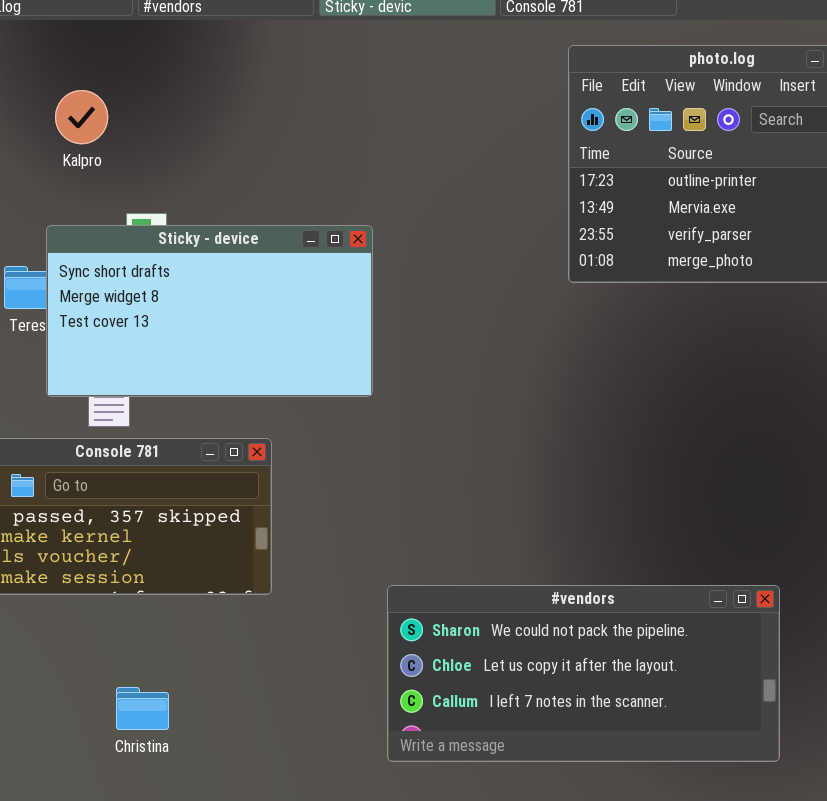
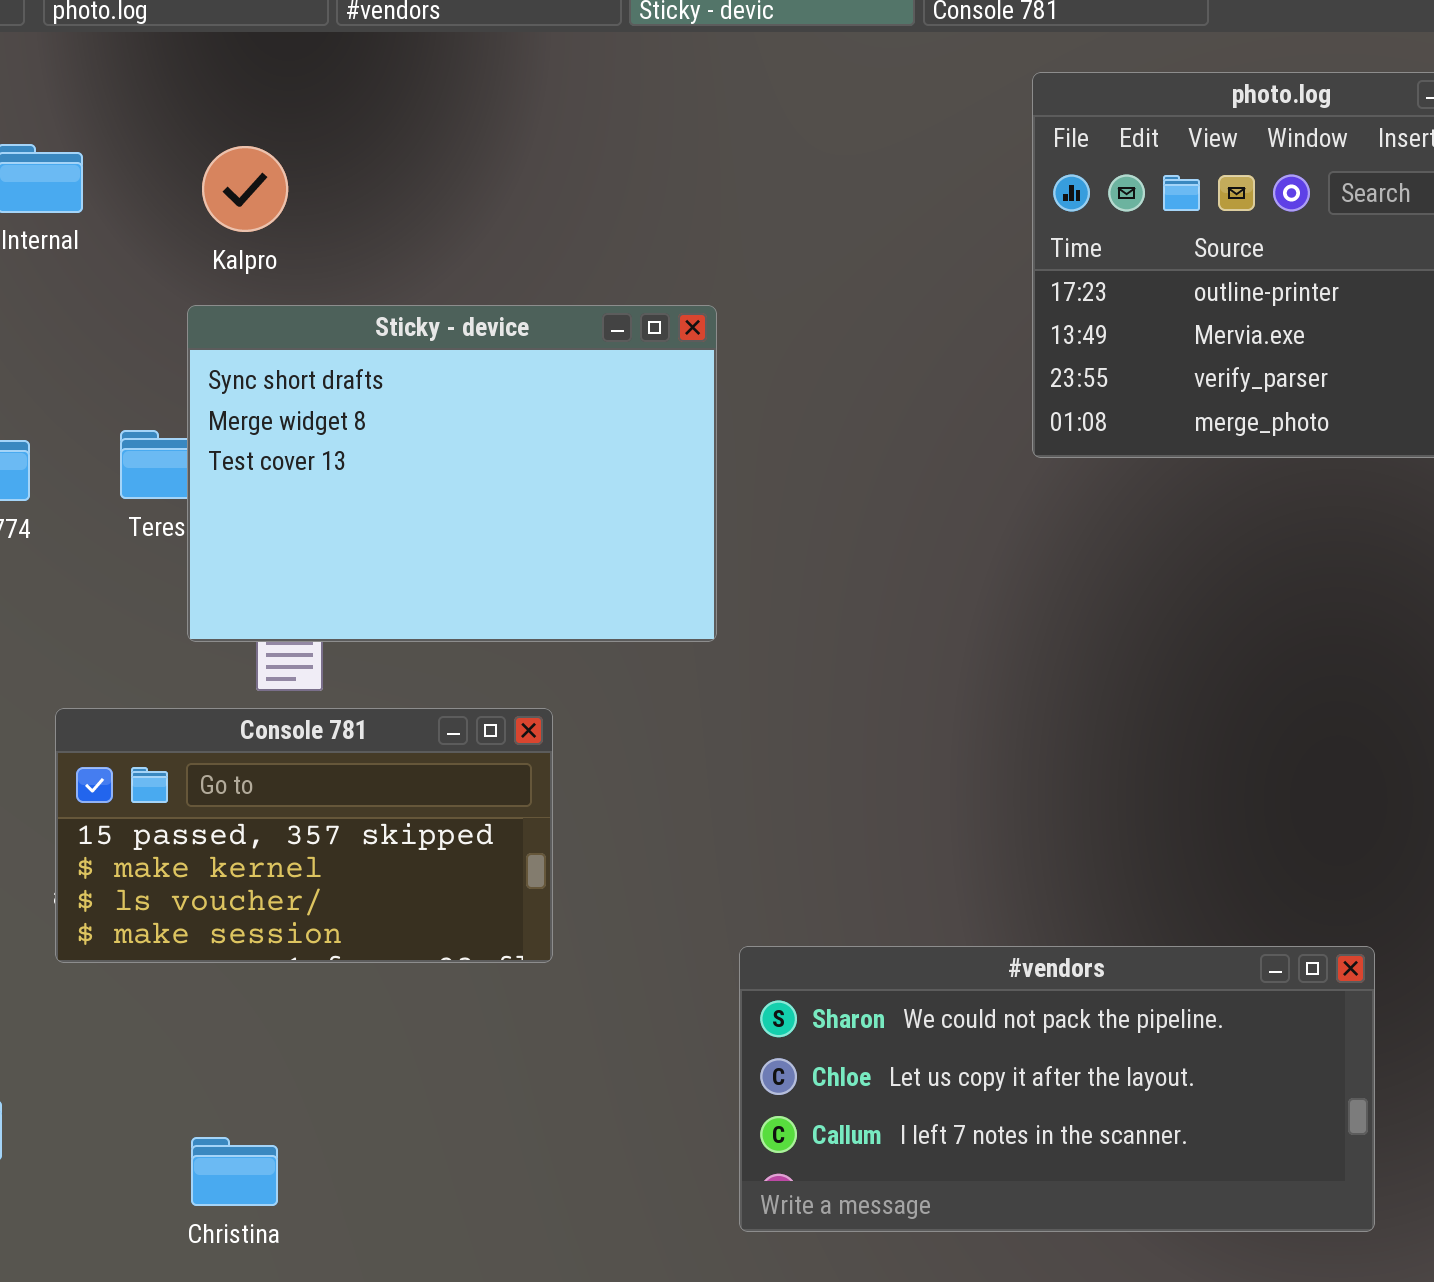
Sticky - device: [46,225,373,397] -> [187,305,717,642], resized
Christina: [116,687,169,730] -> [191,1137,278,1206], moved

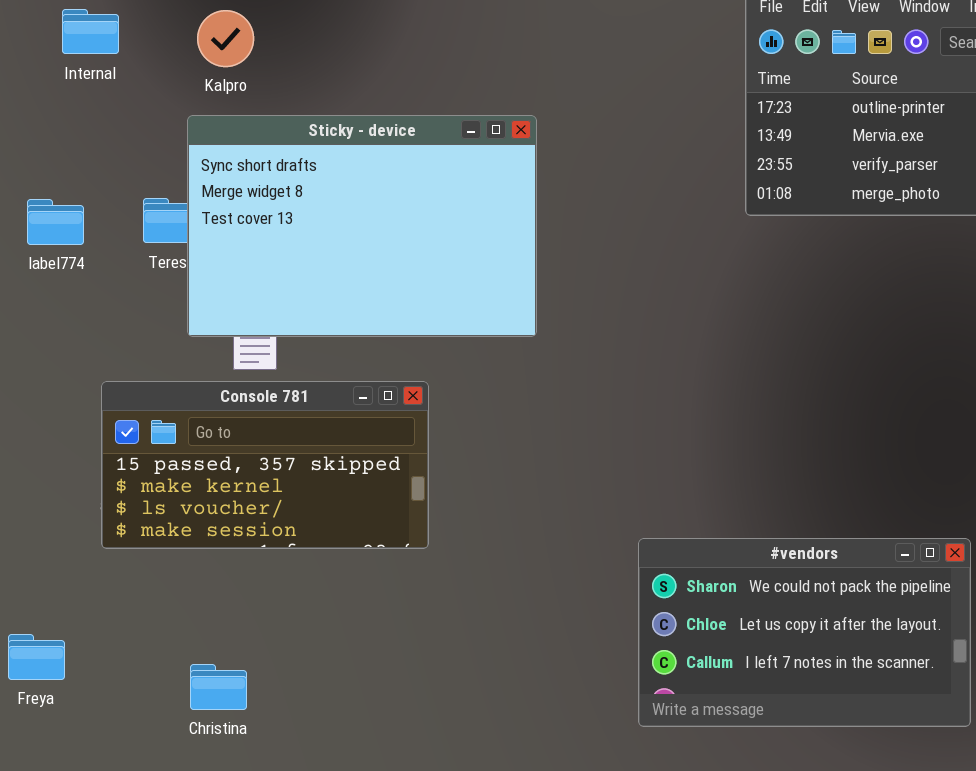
#vendors: [739,946,1375,1232] -> [638,538,971,727], resized

